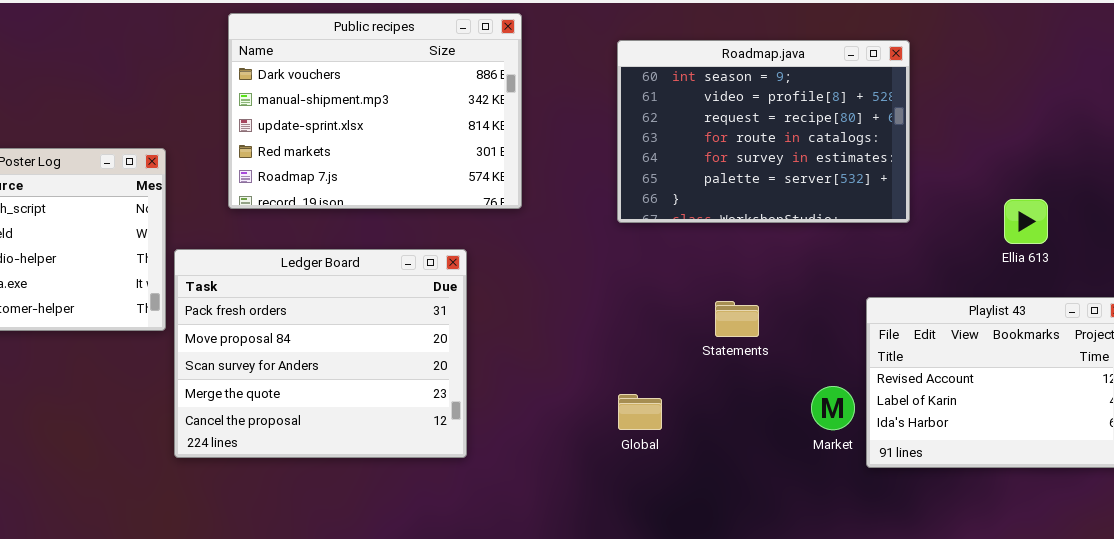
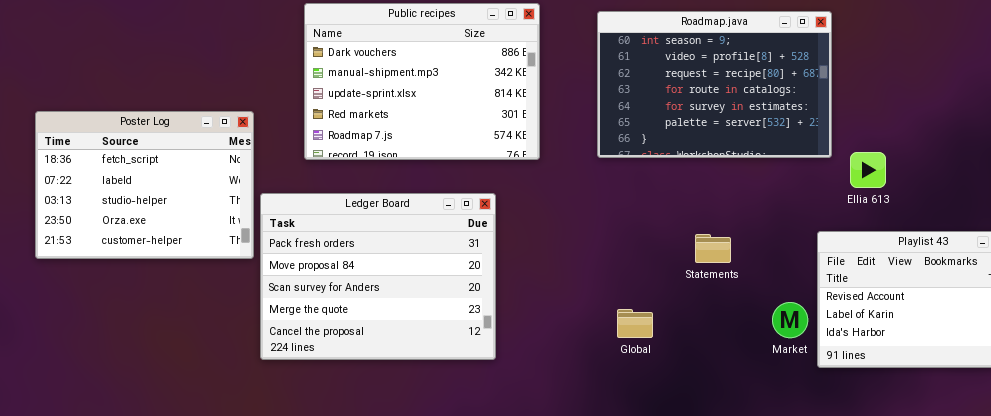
Roadmap.java: [617,40,910,223] -> [597,11,832,158], moved
Ellia 613: [1004,199,1048,244] -> [850,152,886,188], moved

